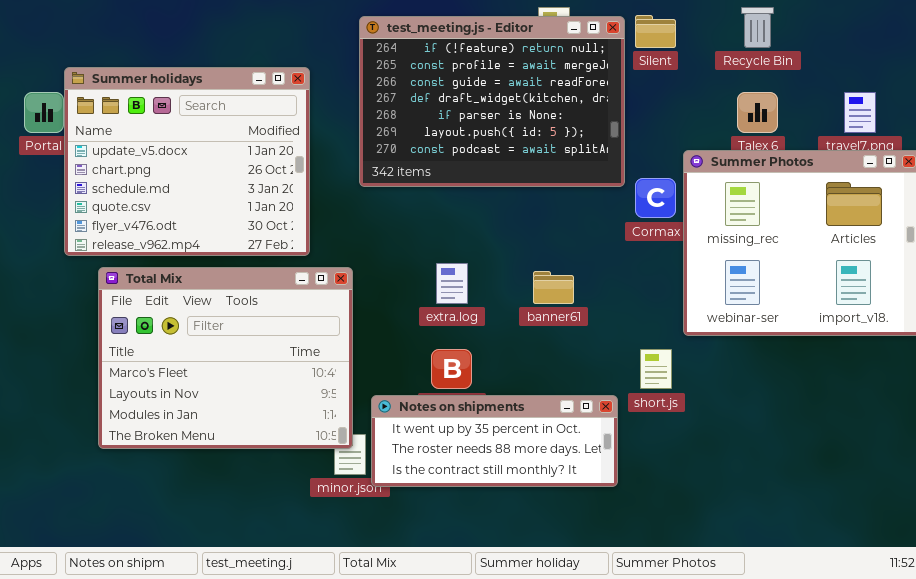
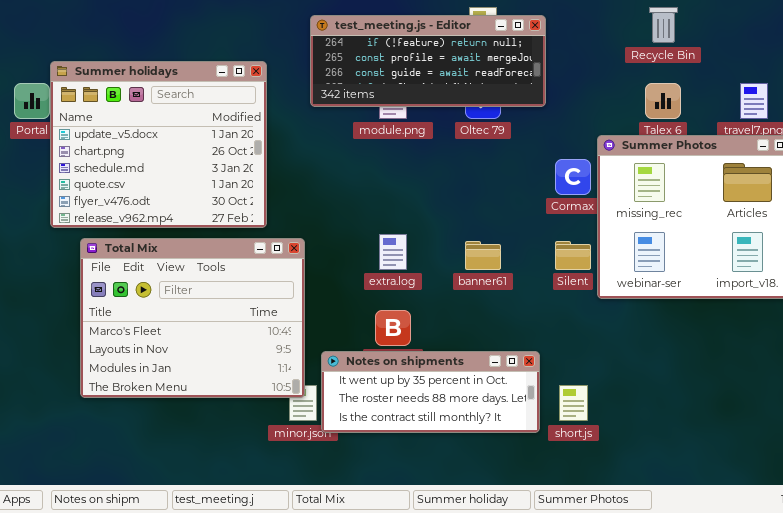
Silent: [635,15,676,48] -> [555,241,591,270], moved
test_meeting.js - Editor: [359,16,625,187] -> [310,15,546,107], resized
short.js: [640,349,672,389] -> [559,385,588,421], moved

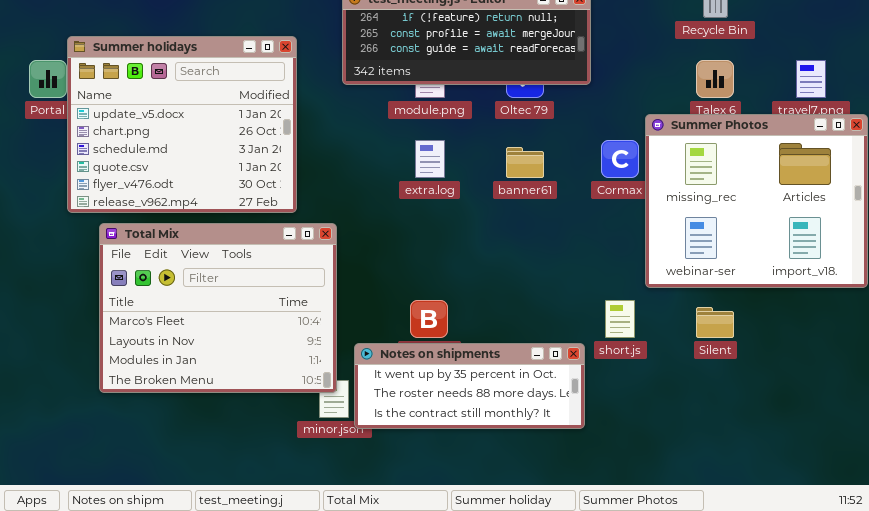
extra.log: [379,234,407,270] -> [415,140,445,178], moved
banner61: [465,241,501,270] -> [506,147,544,178], moved
Silent: [555,241,591,270] -> [696,307,734,338], moved
short.js: [559,385,588,421] -> [605,300,635,338], moved

